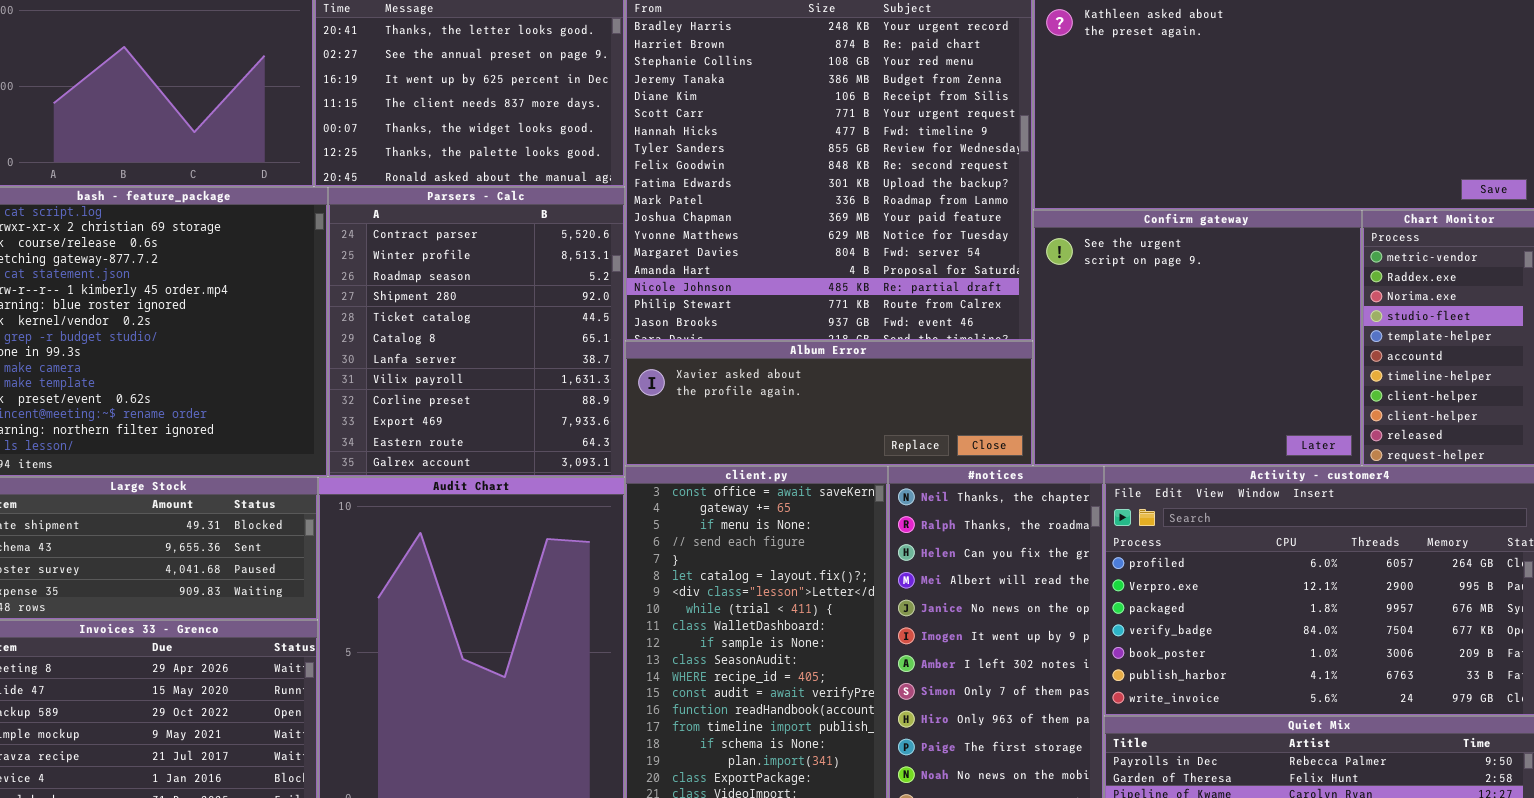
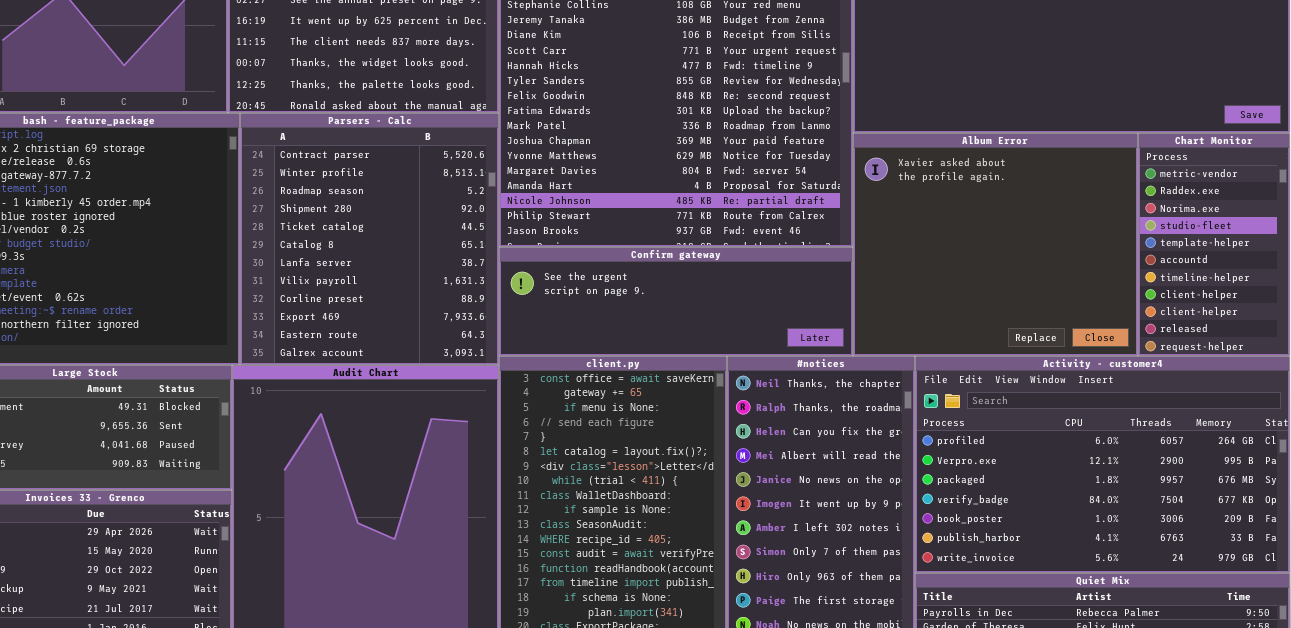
Confirm gateway: [1033,210,1362,466] -> [499,247,853,356], moved, resized
Album Error: [625,341,1033,466] -> [853,133,1138,356], moved, resized

